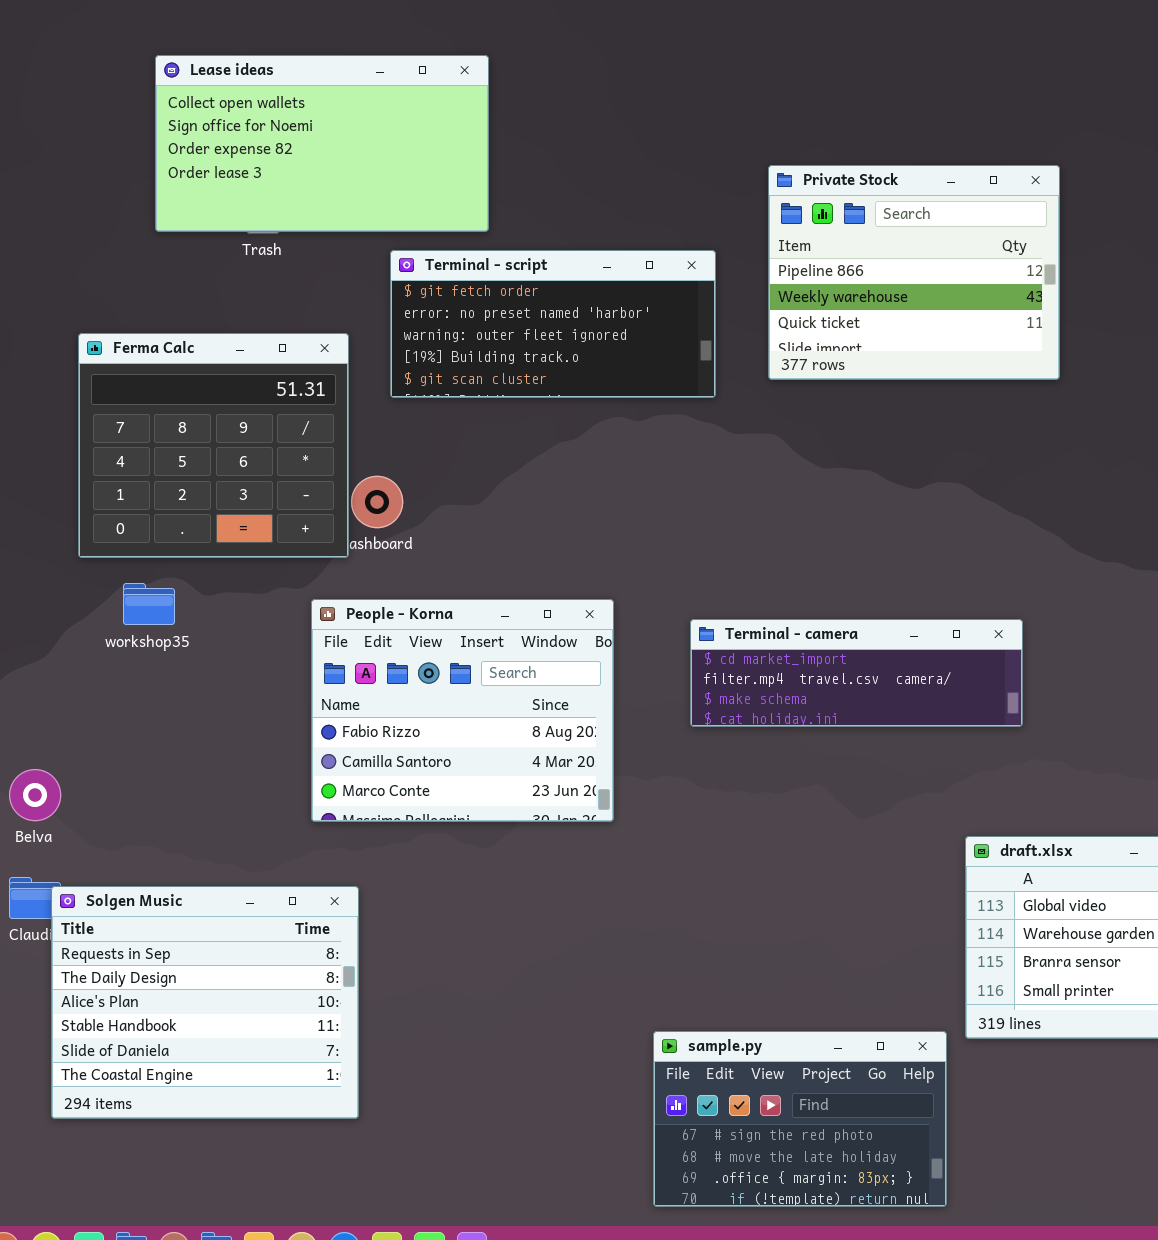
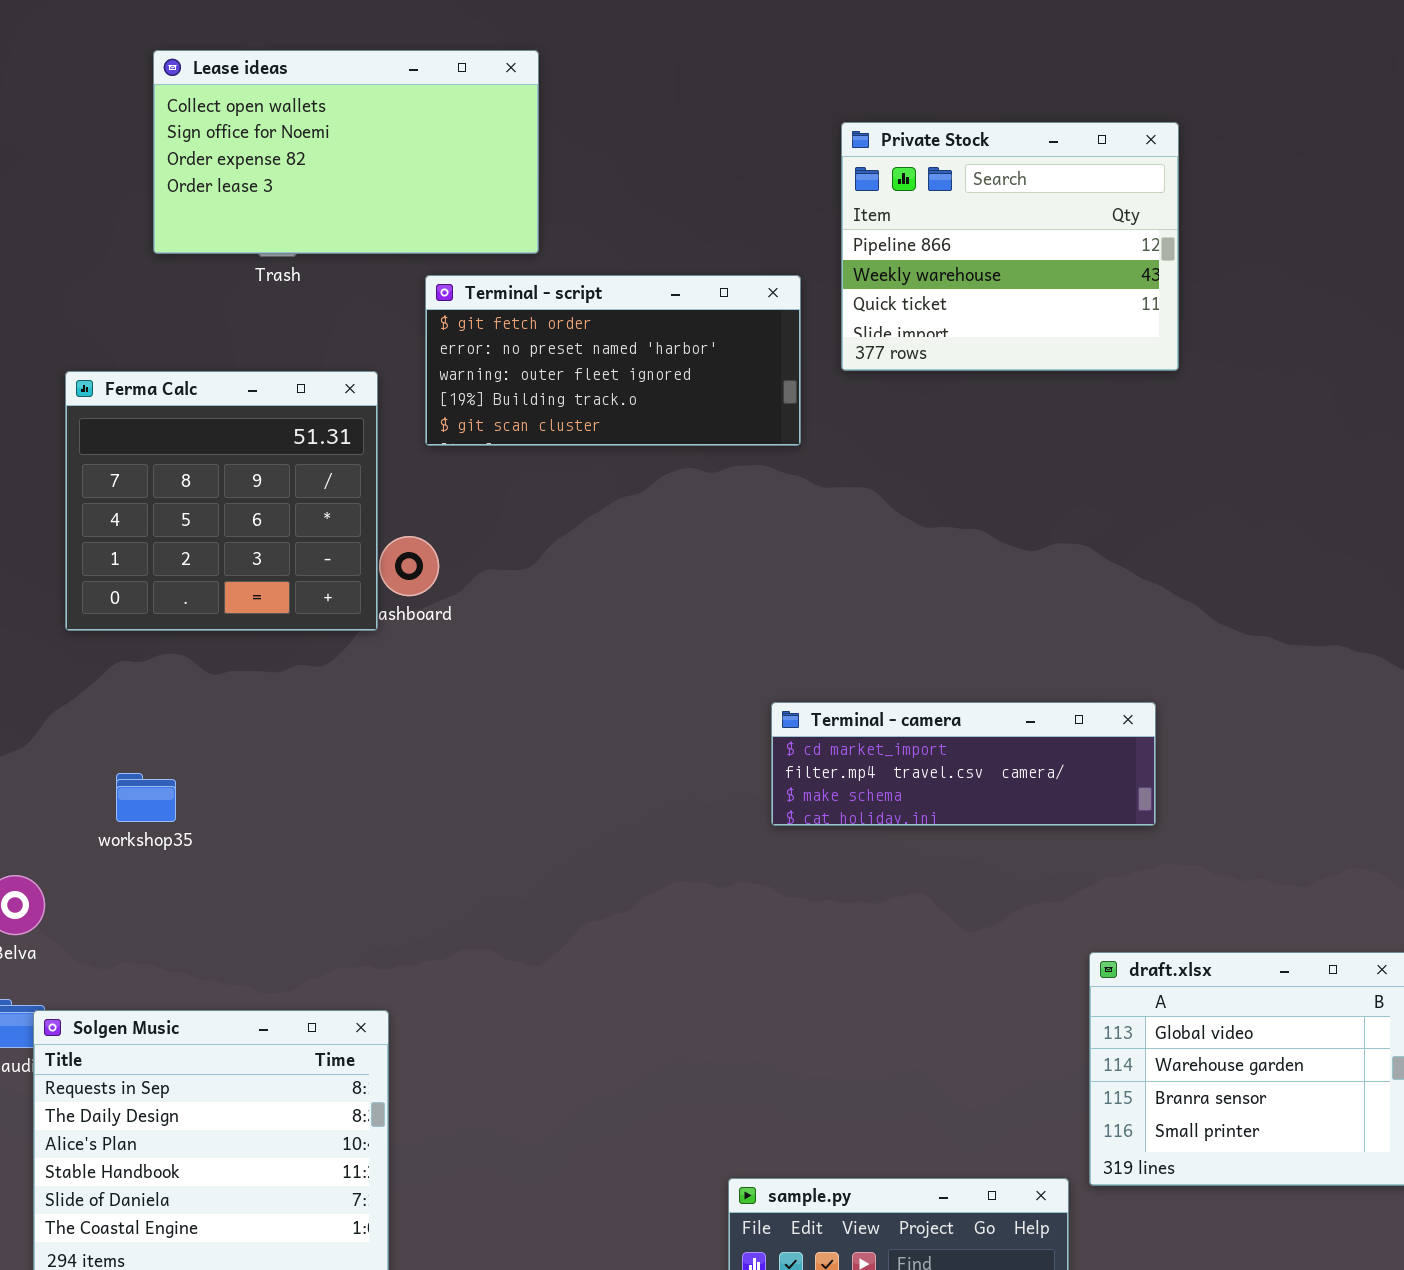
Private Stock: [768,165,1060,380] -> [841,122,1179,371], moved
workshop35: [123,583,175,625] -> [116,773,176,822], moved
People - Korna: [311,599,614,822] -> none, closed

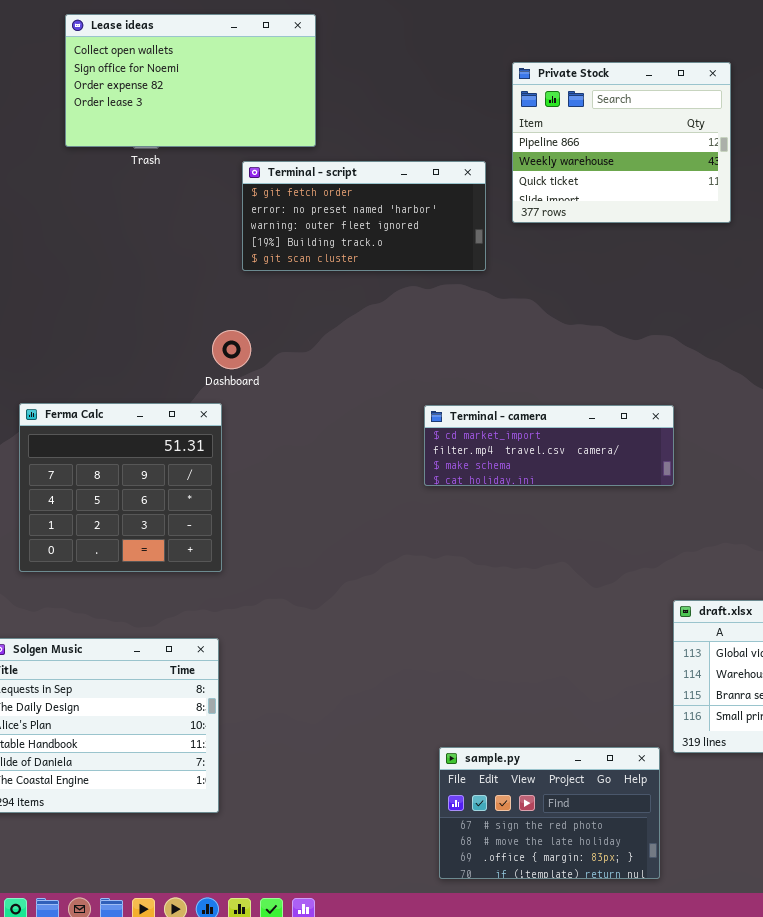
Ferma Calc: [65,371,378,631] -> [19,403,222,572], moved
Terminal - camera: [771,702,1156,826] -> [424,405,674,486], moved

